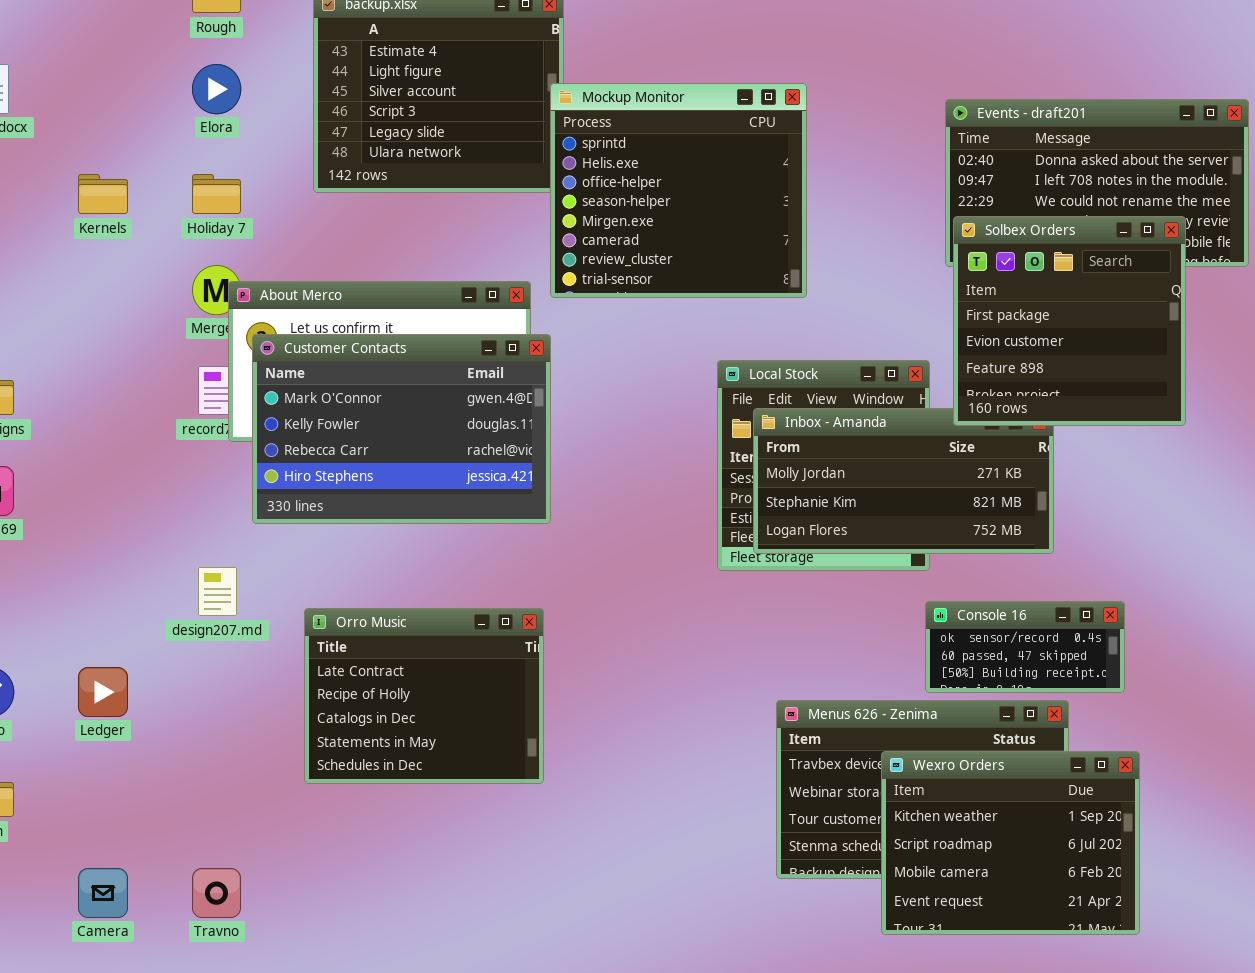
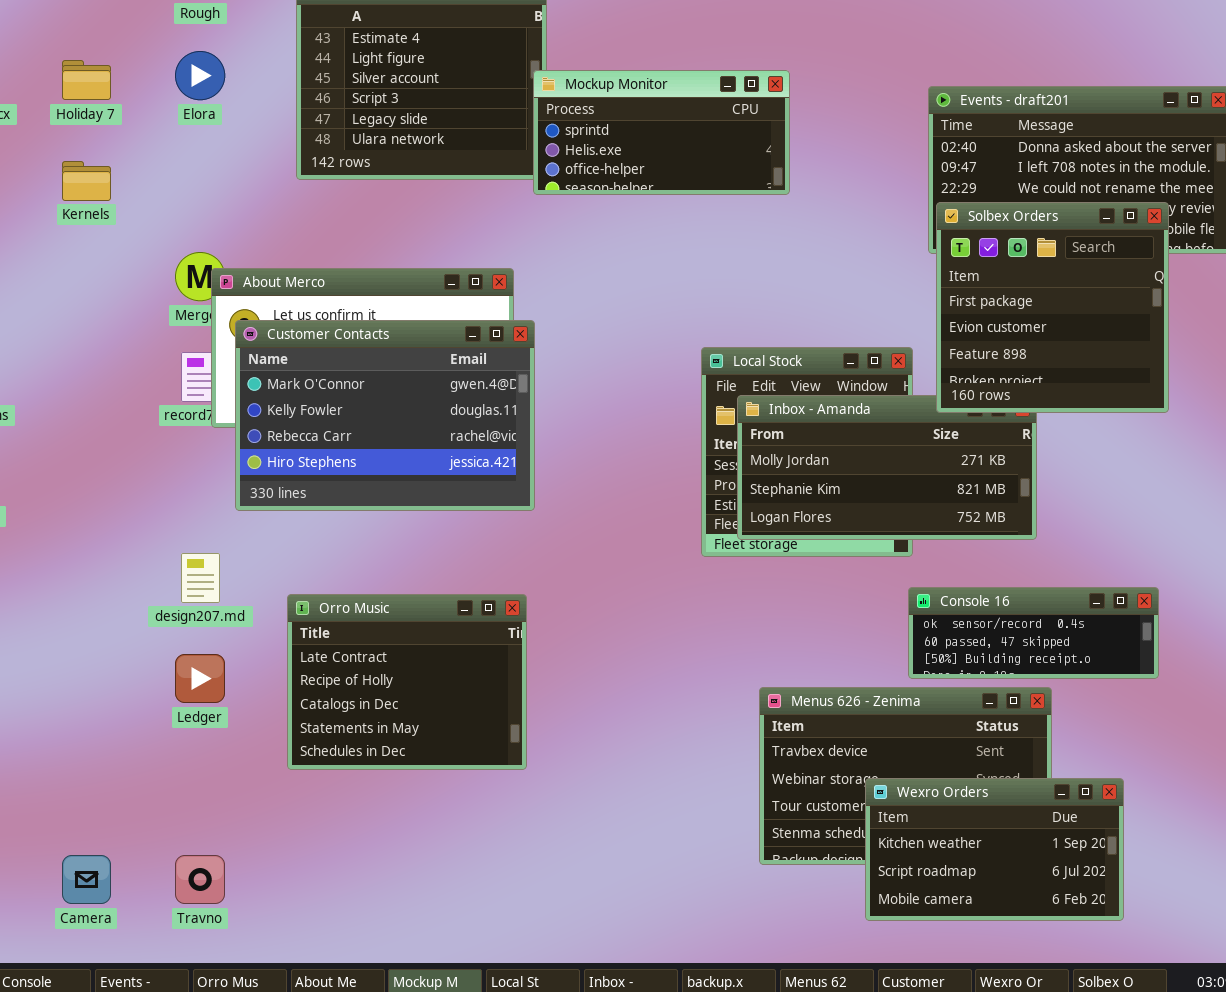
Mockup Monitor: [550,83,807,298] -> [533,70,790,195], resized
Holiday 7: [192,174,241,214] -> [62,60,111,100], moved
Console 16: [925,601,1125,693] -> [908,587,1159,679], resized
Ledger: [78,667,128,717] -> [175,654,225,703], moved
Wexro Orders: [881,751,1140,935] -> [865,778,1124,921], resized

